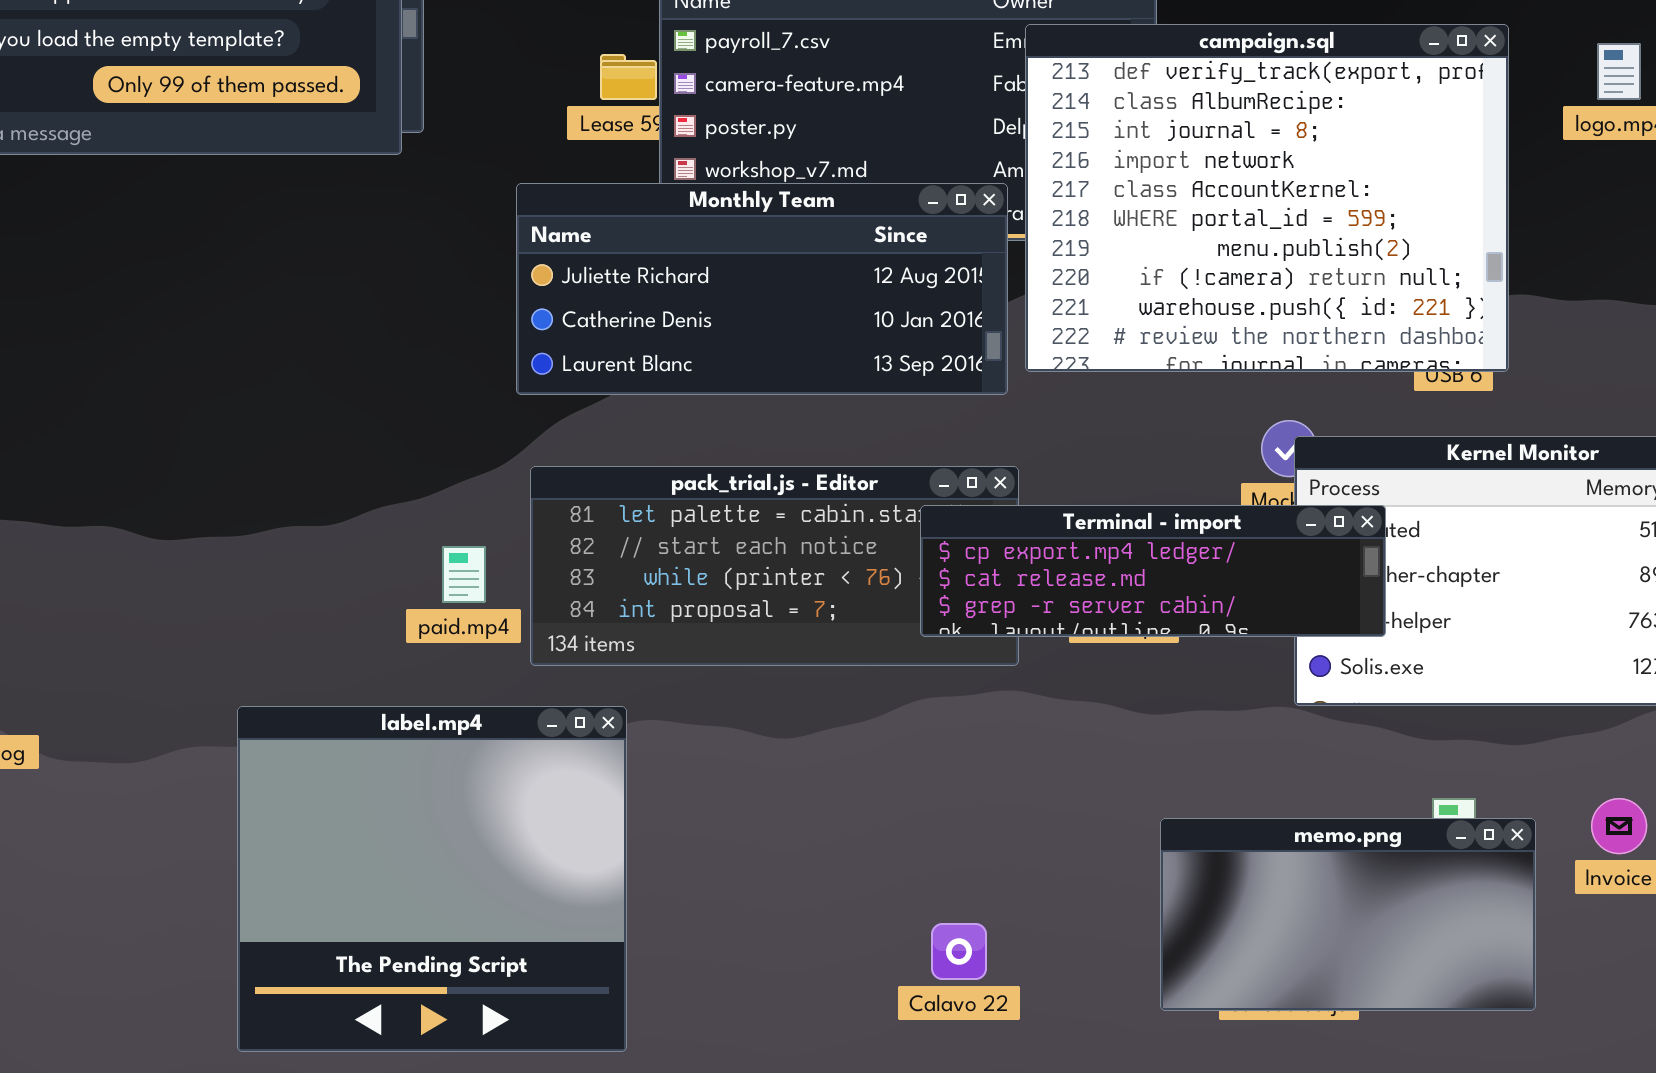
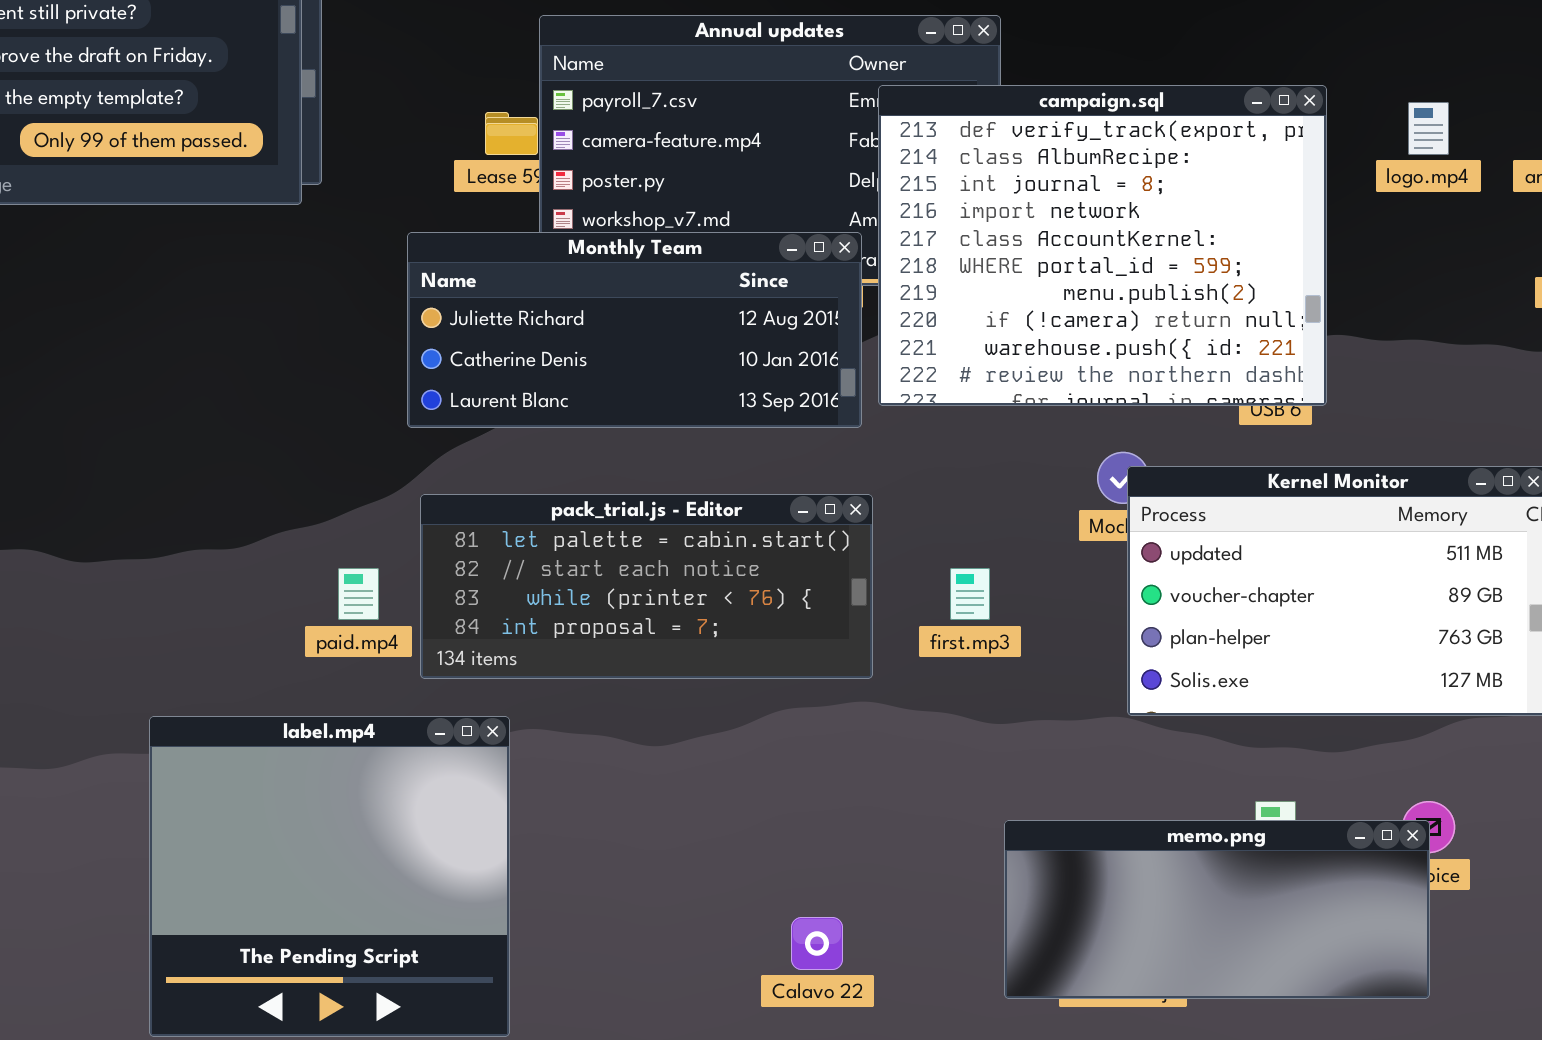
Terminal - import: [920,505,1386,637] -> none, closed
memo.png: [1160,818,1536,1011] -> [1004,820,1430,999], resized

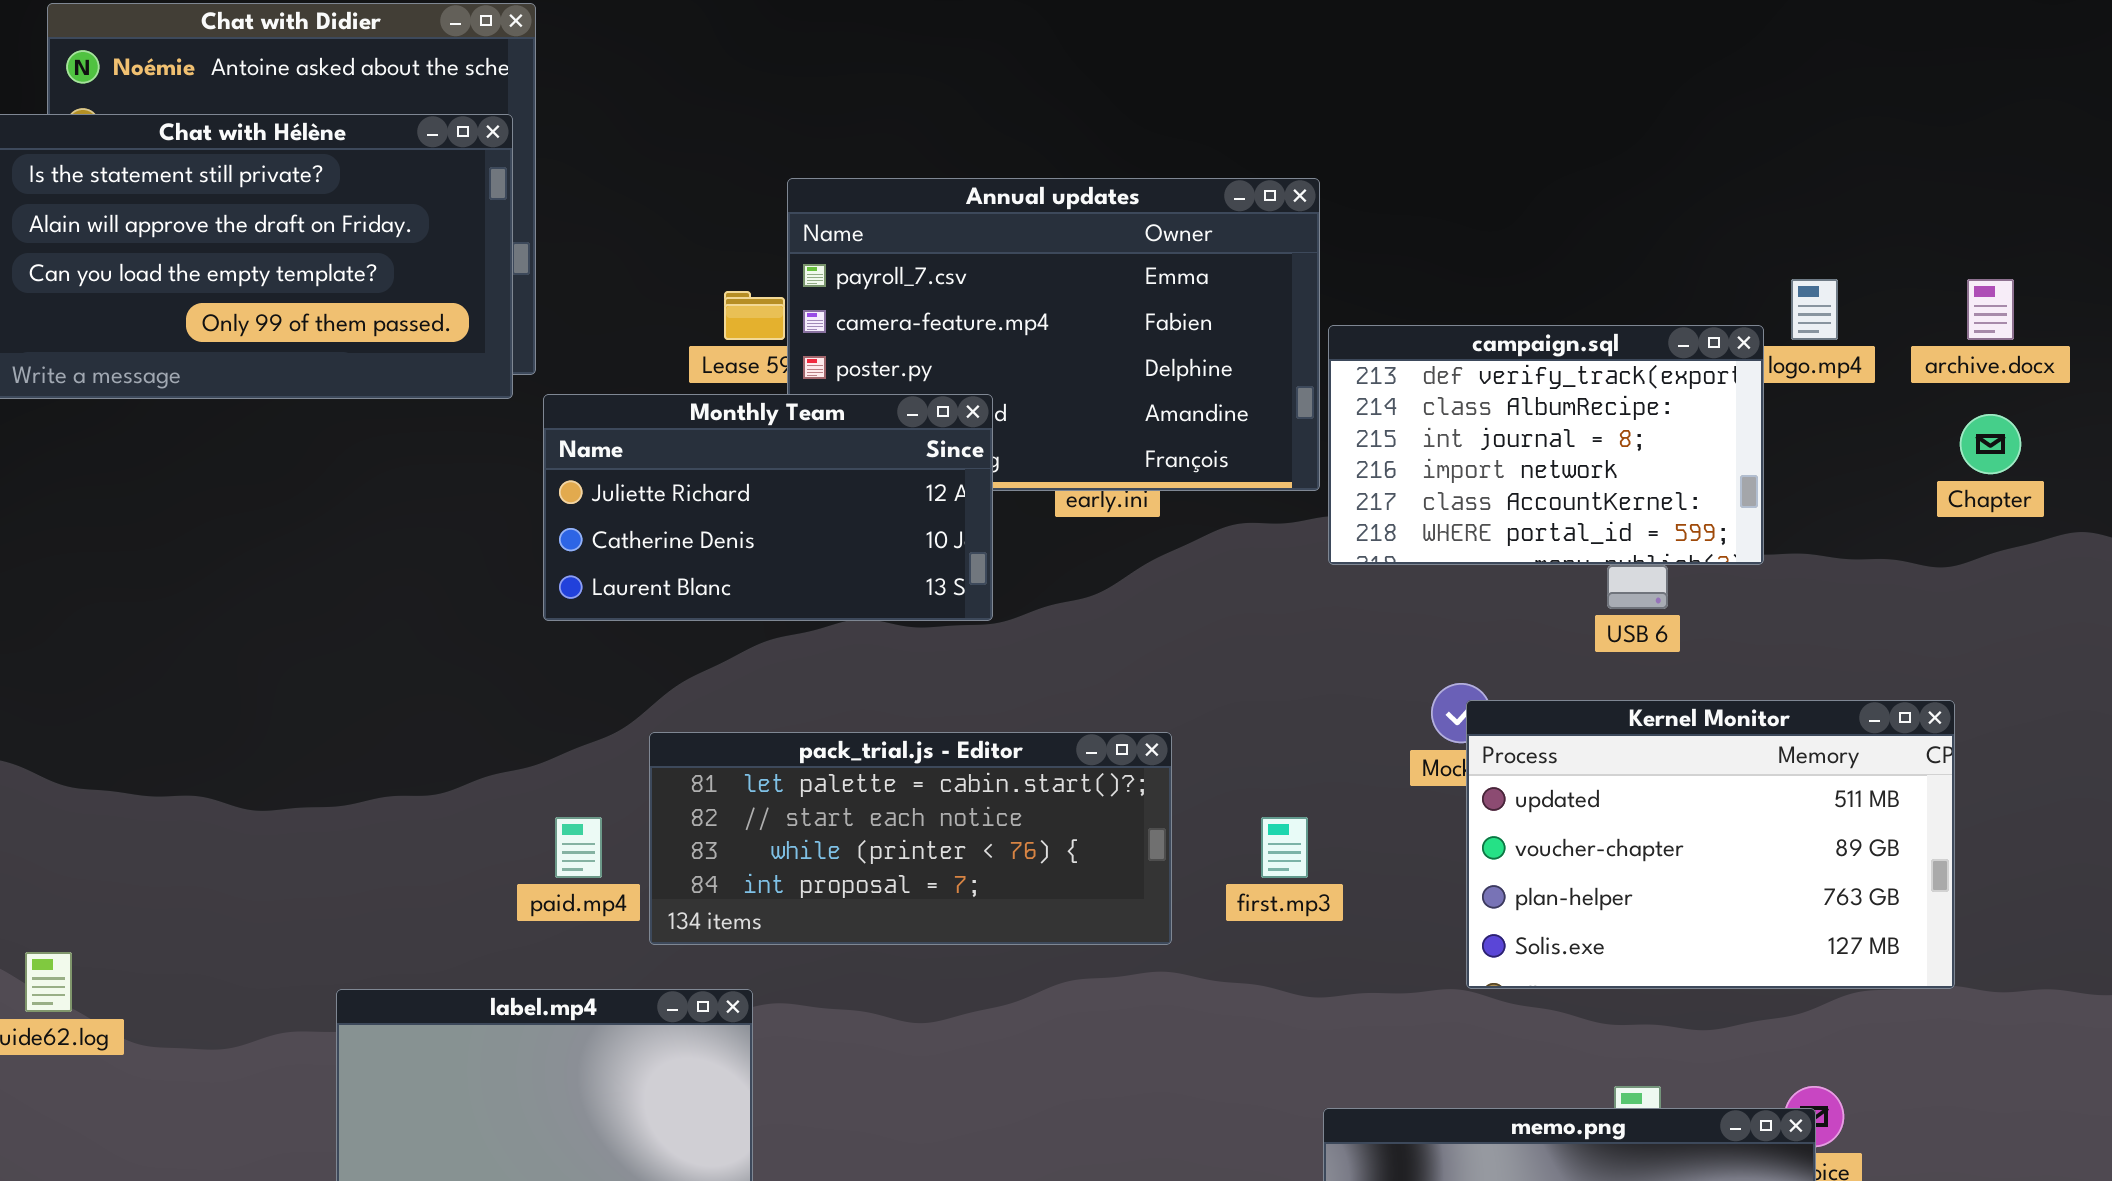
campaign.sql: [878,85,1327,406] -> [1328,325,1764,565], moved, resized
Monthly Team: [407,232,862,428] -> [543,394,993,621], moved, resized

